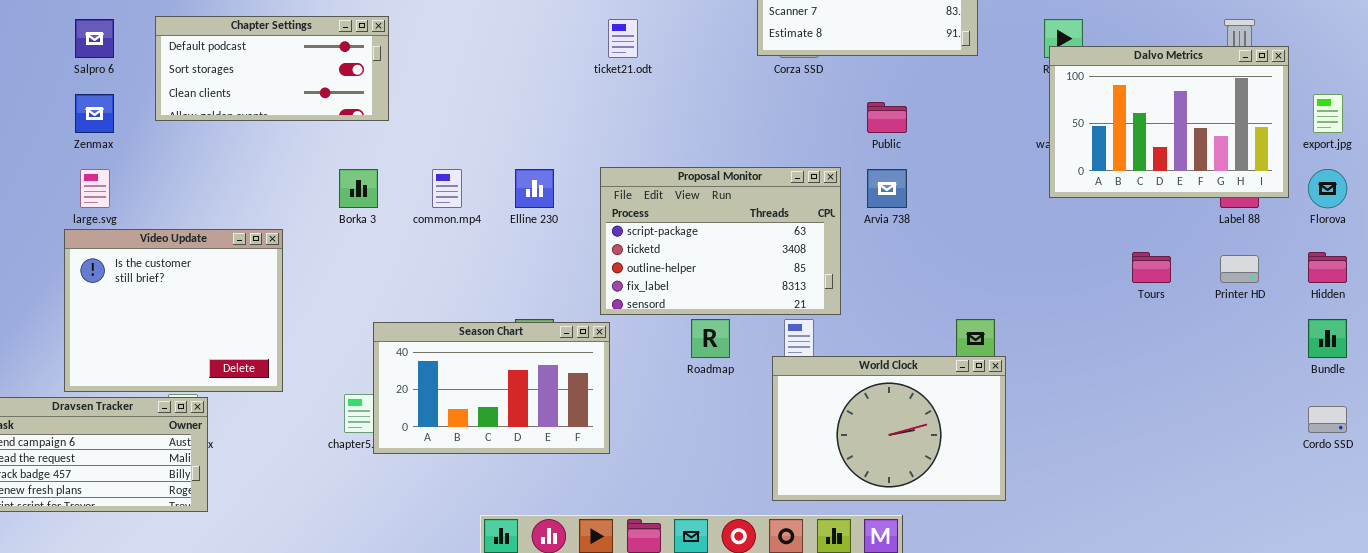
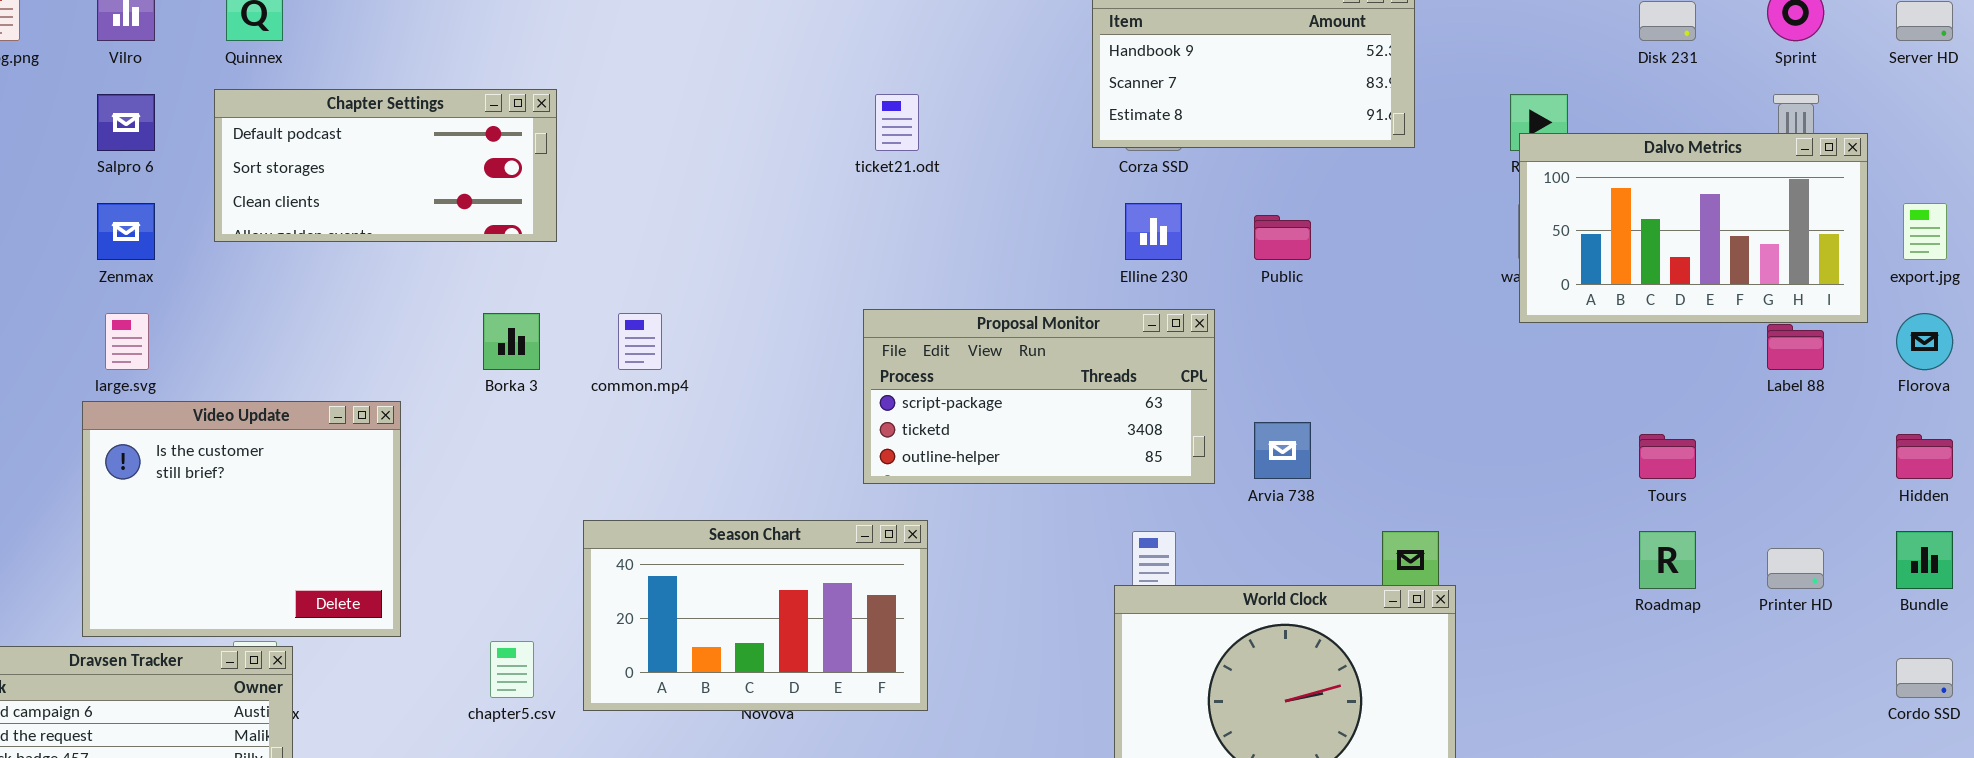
Dalvo Metrics: [1049,46,1289,198] -> [1519,133,1868,323], resized
Proposal Monitor: [600,167,841,315] -> [863,309,1215,484], resized
Elline 230: [515,169,554,208] -> [1125,203,1182,260], moved
Arvia 738: [867,169,907,208] -> [1254,422,1311,479], moved
Printer HD: [1220,255,1259,283] -> [1767,548,1824,589], moved
Roadmap: [691,319,730,358] -> [1639,531,1696,589], moved
Season Chart: [373,322,610,454] -> [583,520,928,711], moved

